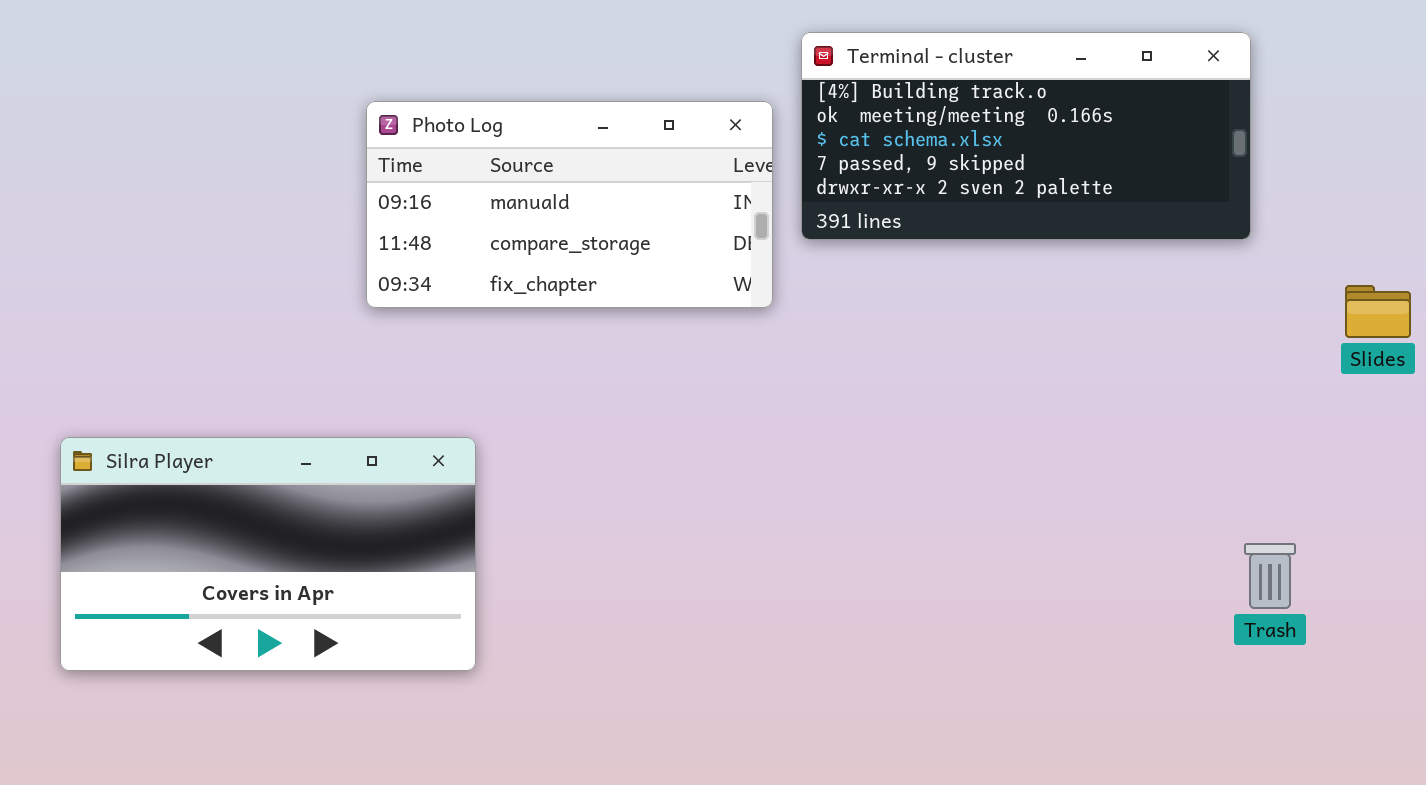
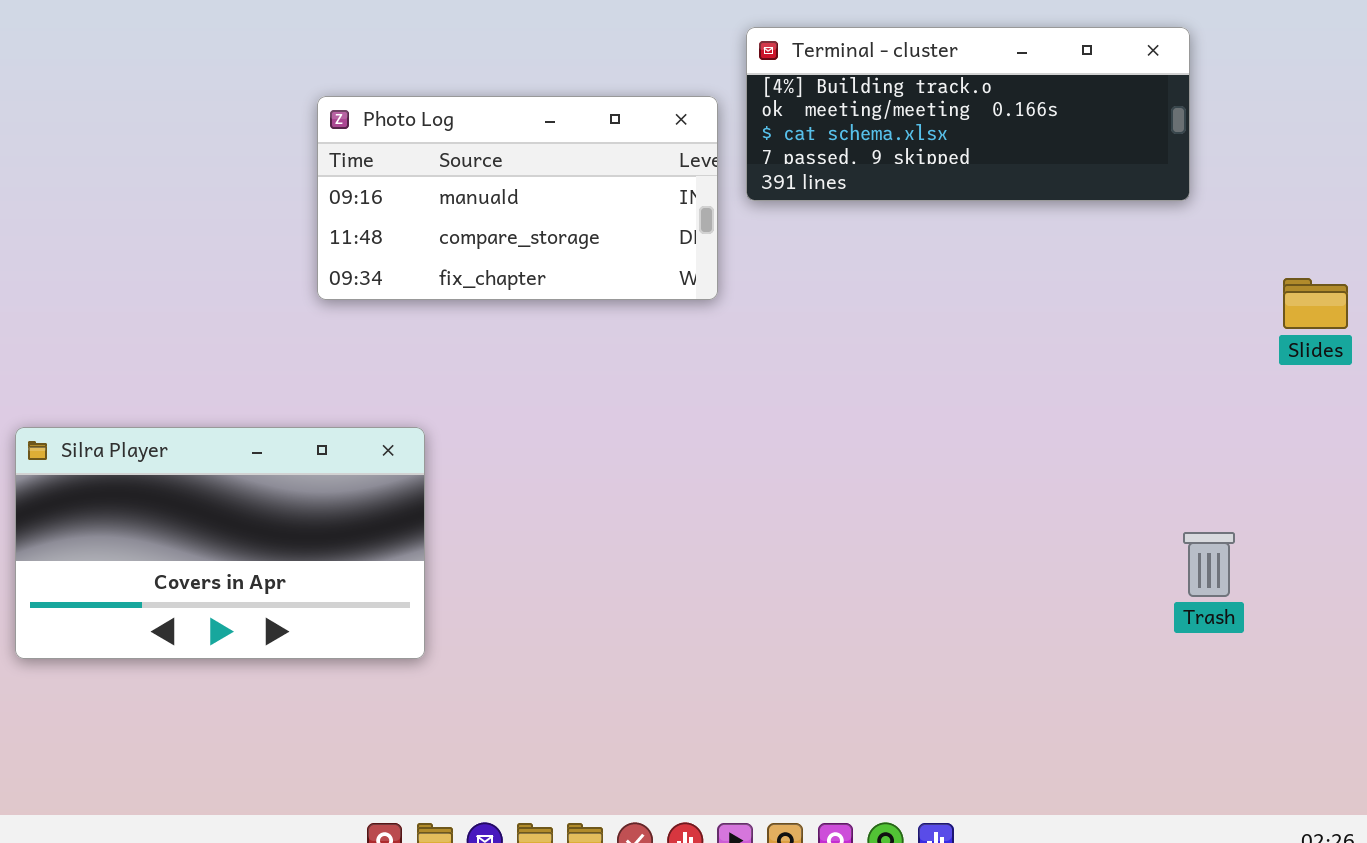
Terminal - cluster: [801,32,1251,240] -> [746,27,1190,201], resized

